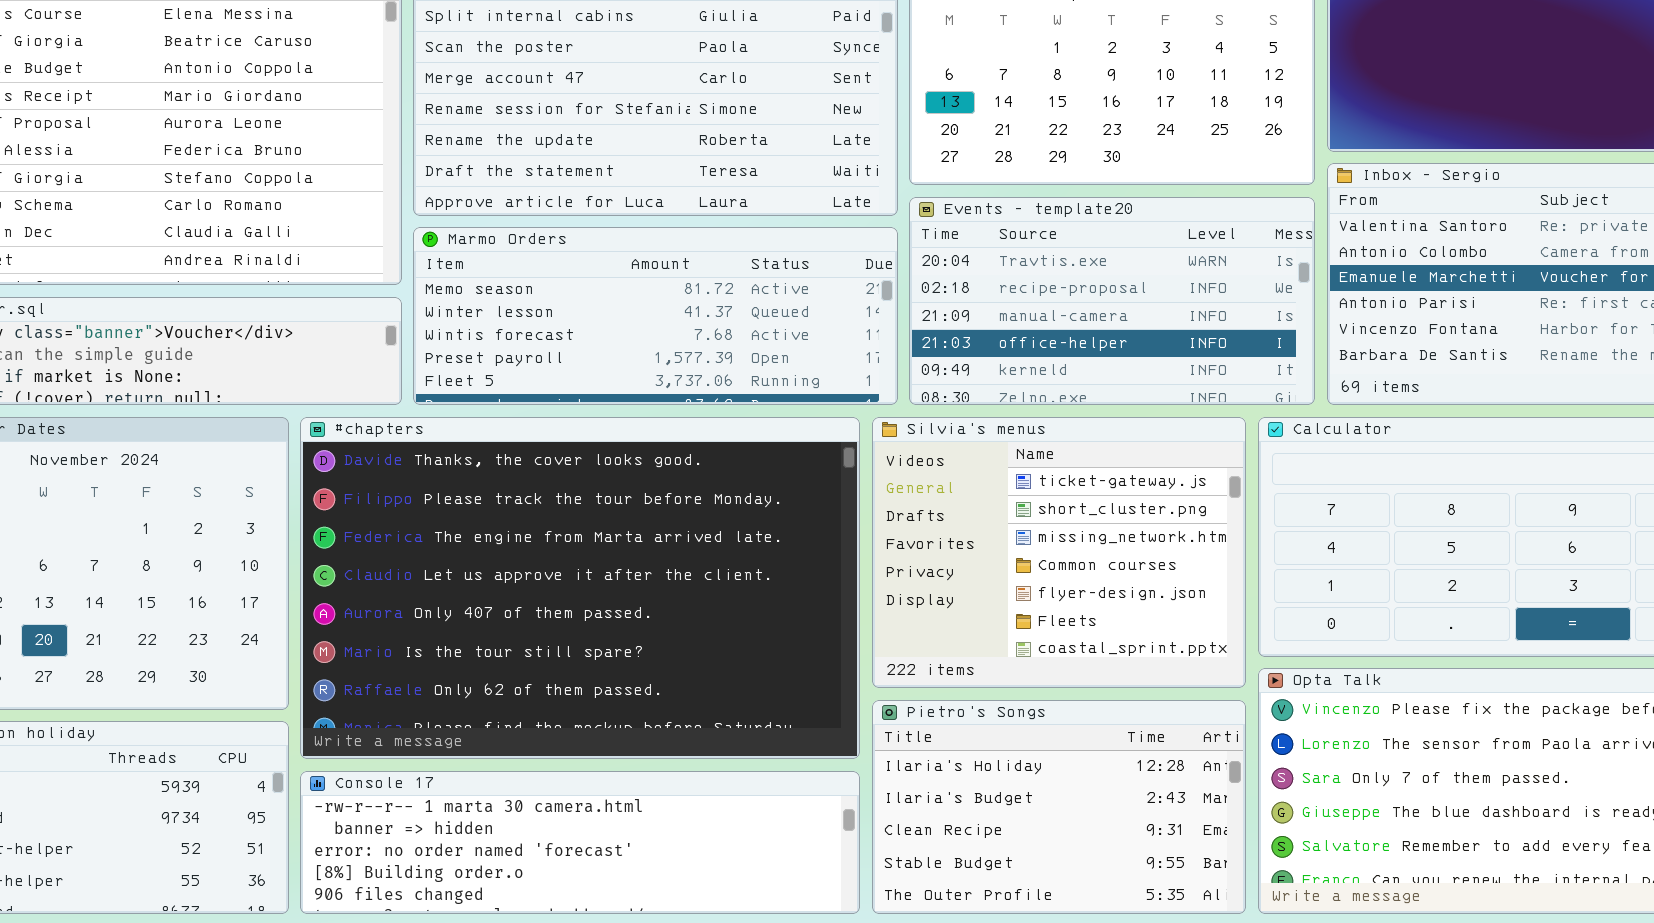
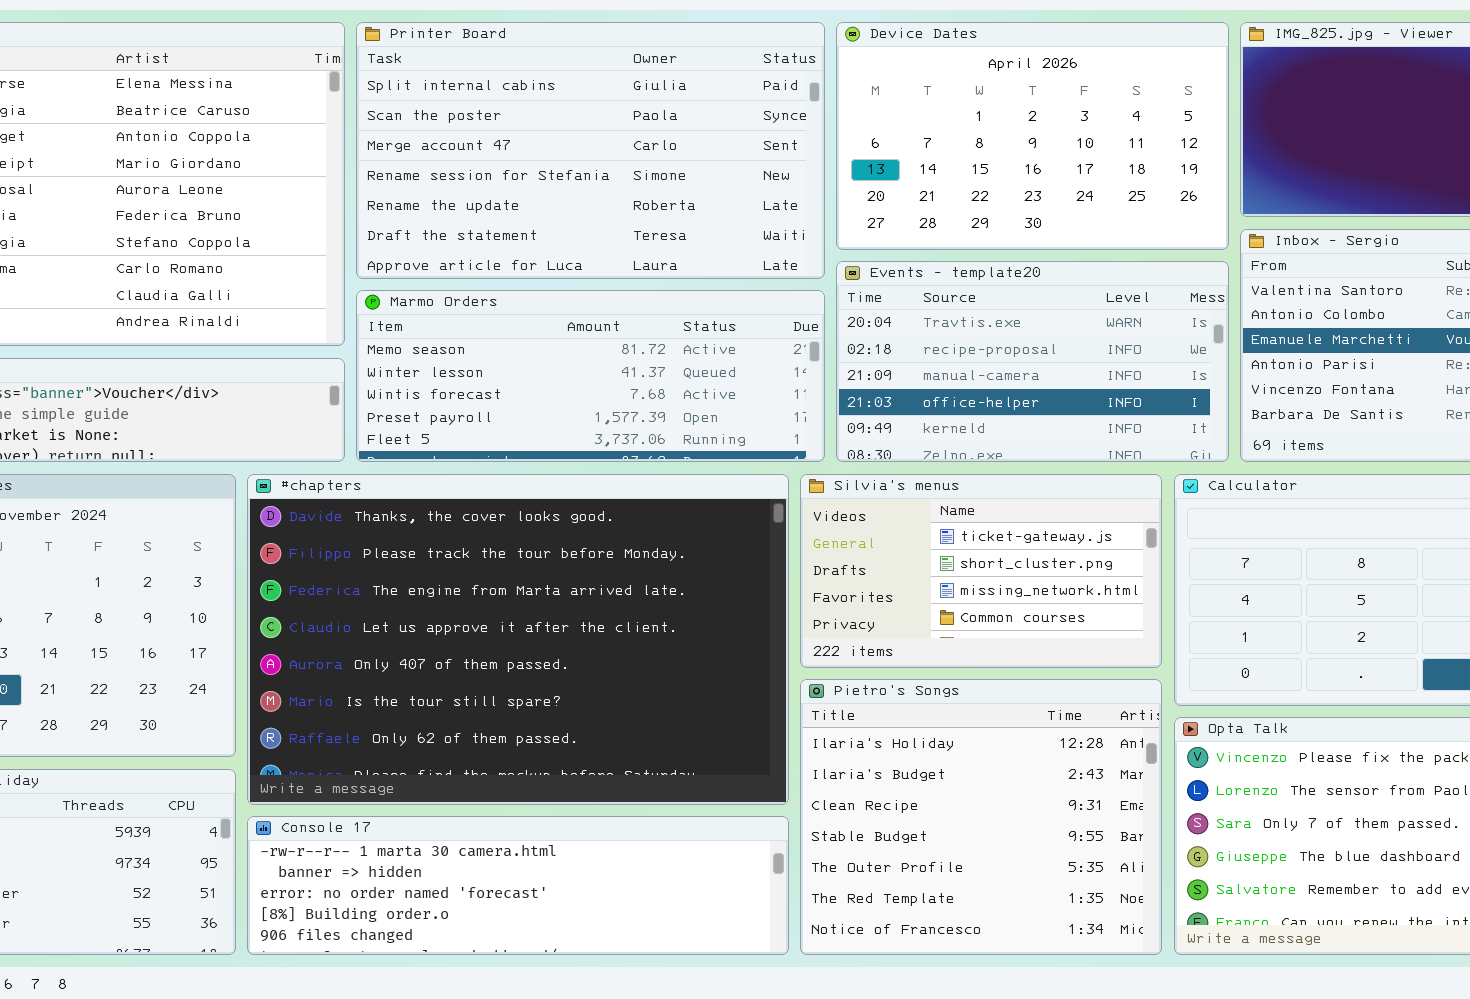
Silvia's menus: [872,417,1246,688] -> [800,474,1162,668], resized
Pietro's Songs: [872,700,1246,914] -> [800,679,1162,955], resized

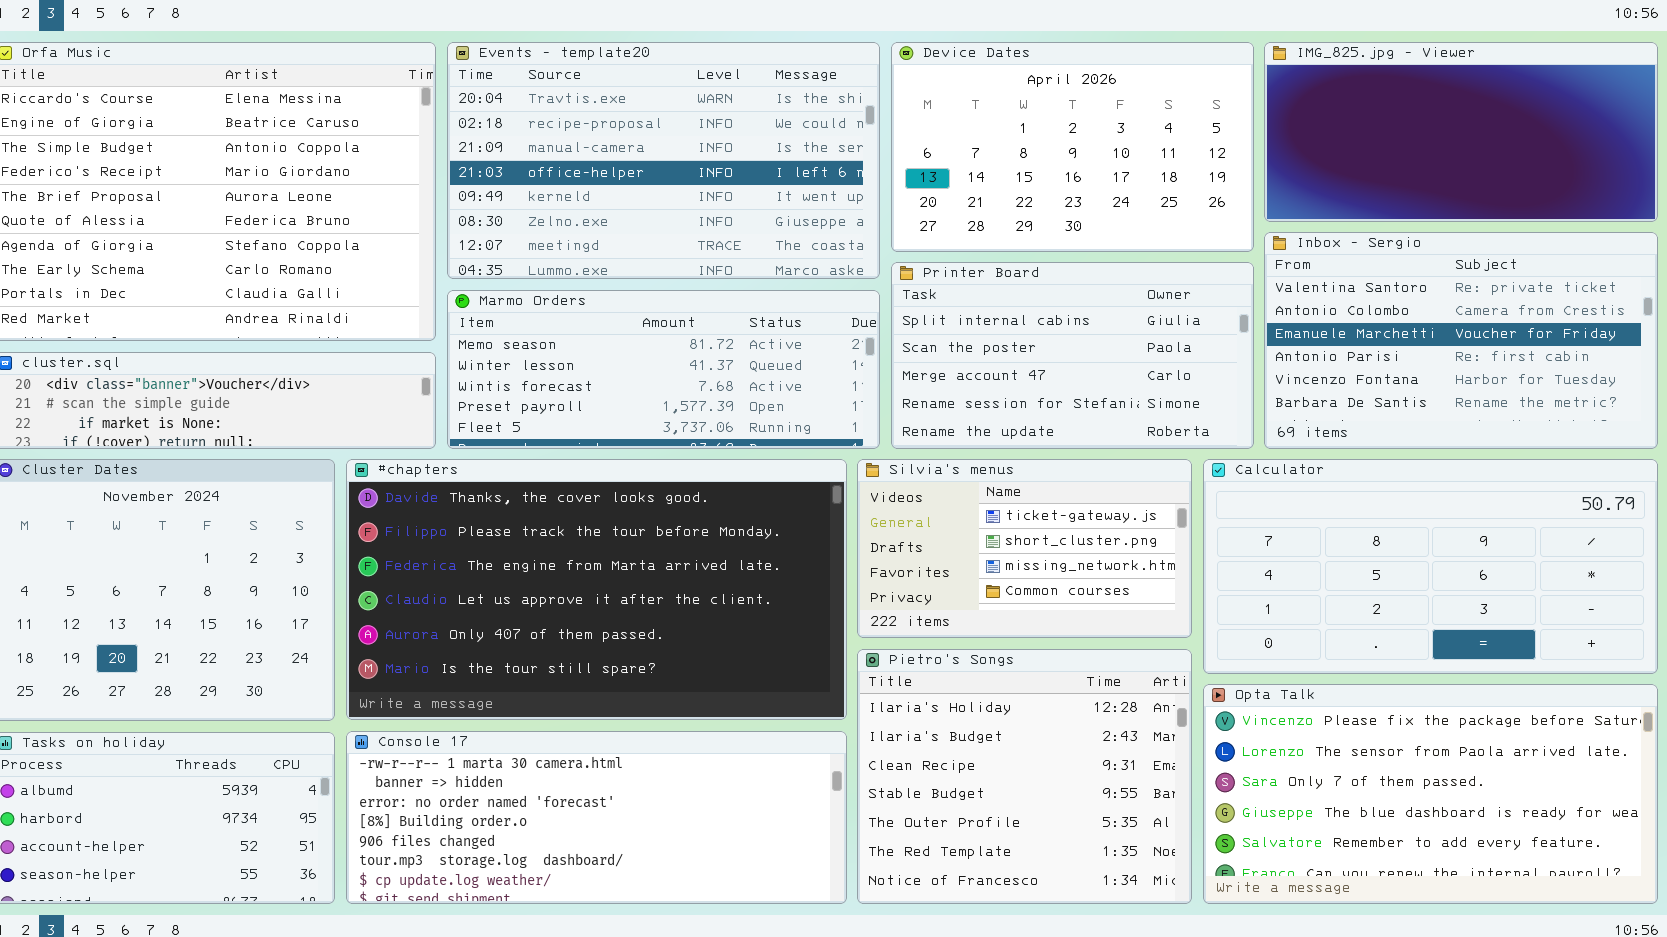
Printer Board: [356,22,825,279] -> [891,262,1254,449], moved, resized
Events - template20: [836,261,1229,462] -> [447,42,880,279], moved, resized
#chapters: [247,474,789,805] -> [346,459,847,720], resized
Console 17: [247,816,789,955] -> [346,731,847,904], resized

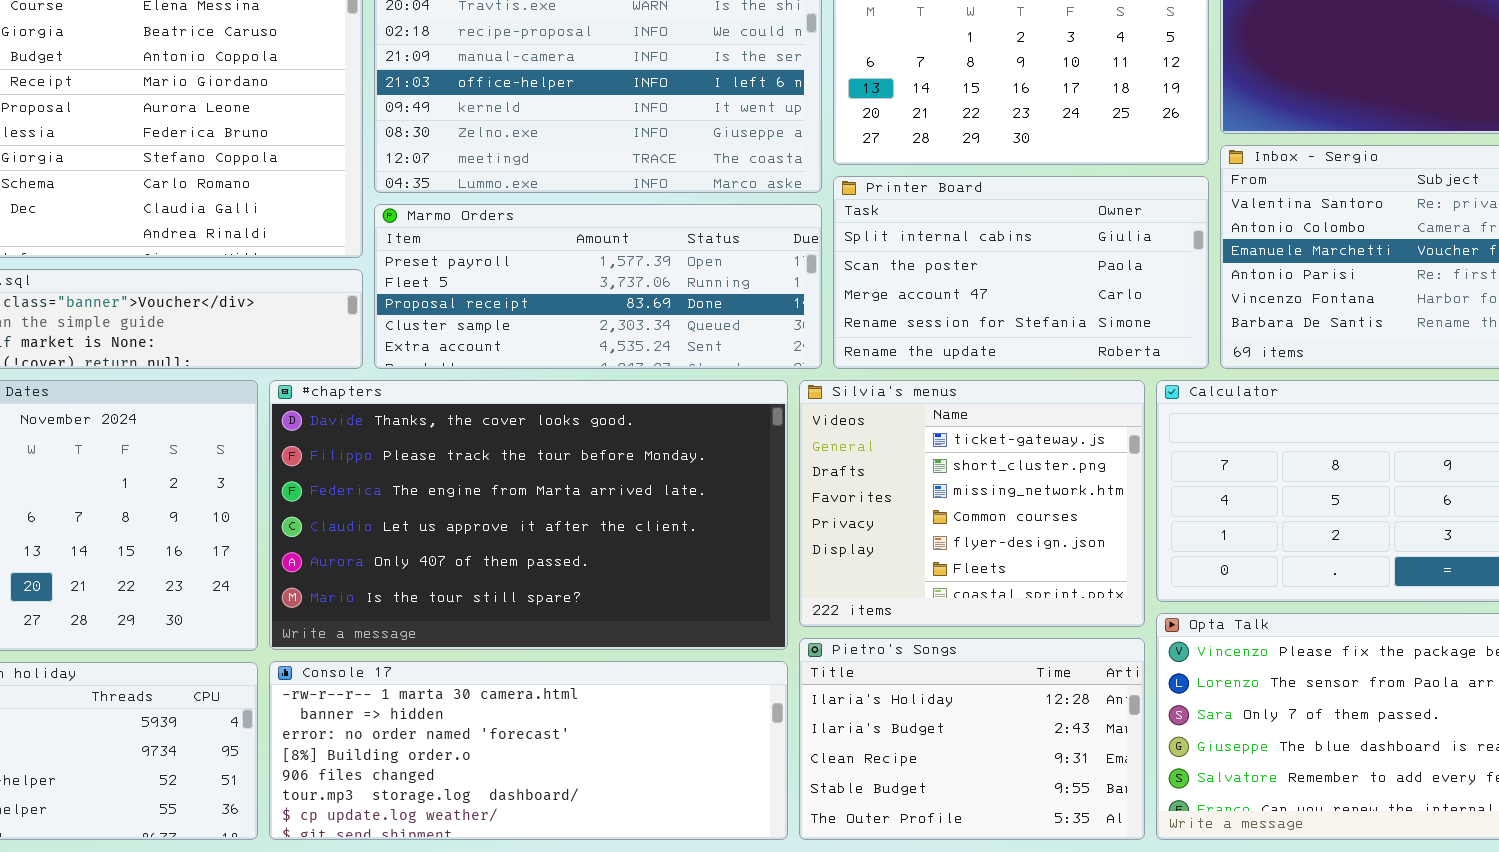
Marmo Orders: [447,290,880,449] -> [374,204,822,369], scrolled down 3 rows
Silvia's menus: [857,459,1192,638] -> [799,380,1145,627], resized
Pietro's Songs: [857,649,1192,904] -> [799,638,1145,840], resized

